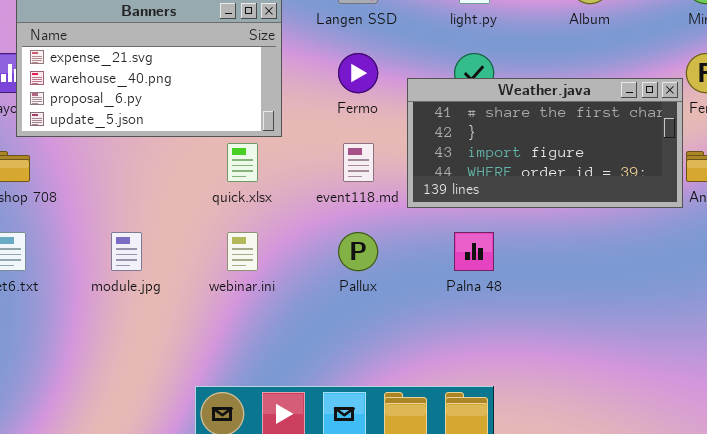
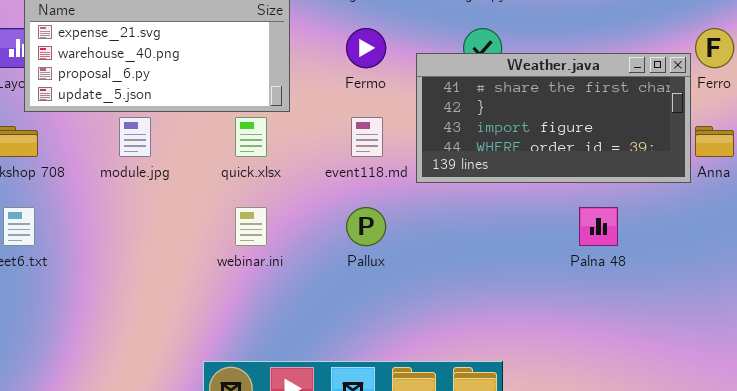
module.jpg: [111,232,142,271] -> [119,117,151,157], moved
Palna 48: [454,232,494,271] -> [579,207,618,246], moved

